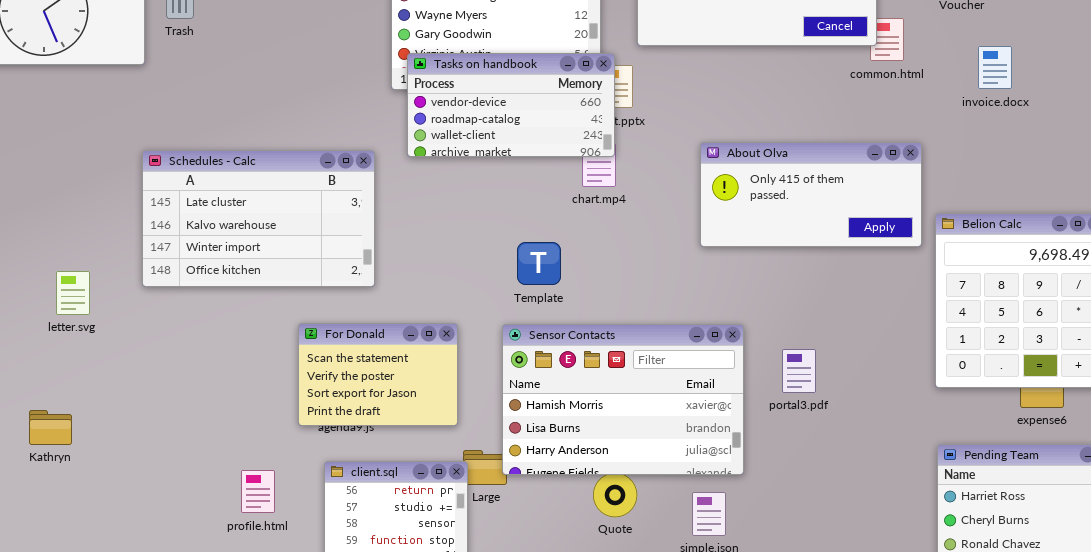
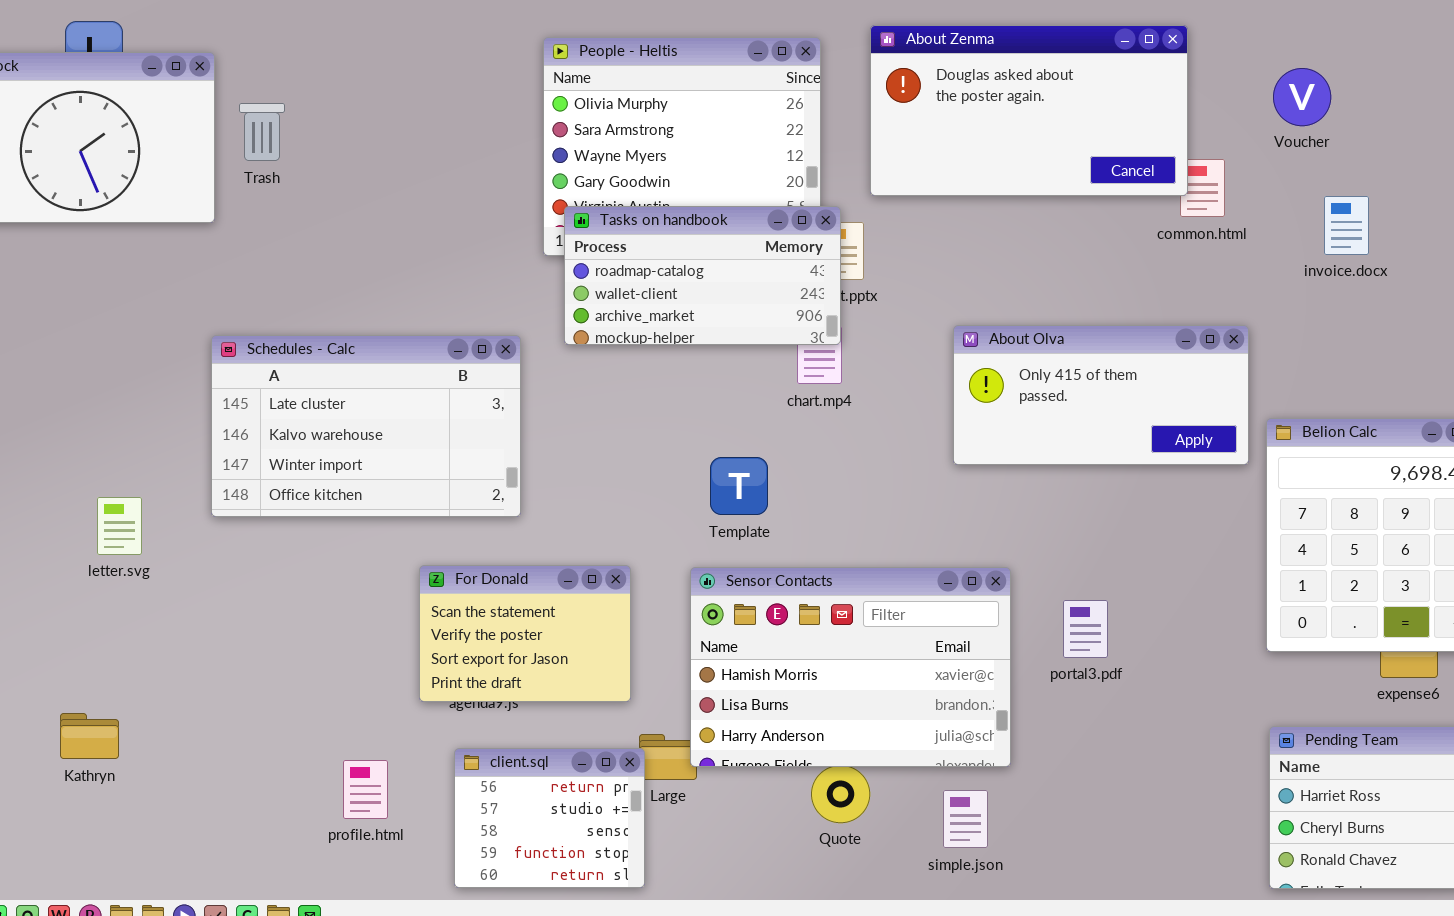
Tasks on handbook: [407,53,615,157] -> [564,206,841,345], scrolled down 1 row
Kathryn: [29,410,72,445] -> [60,713,119,759], moved

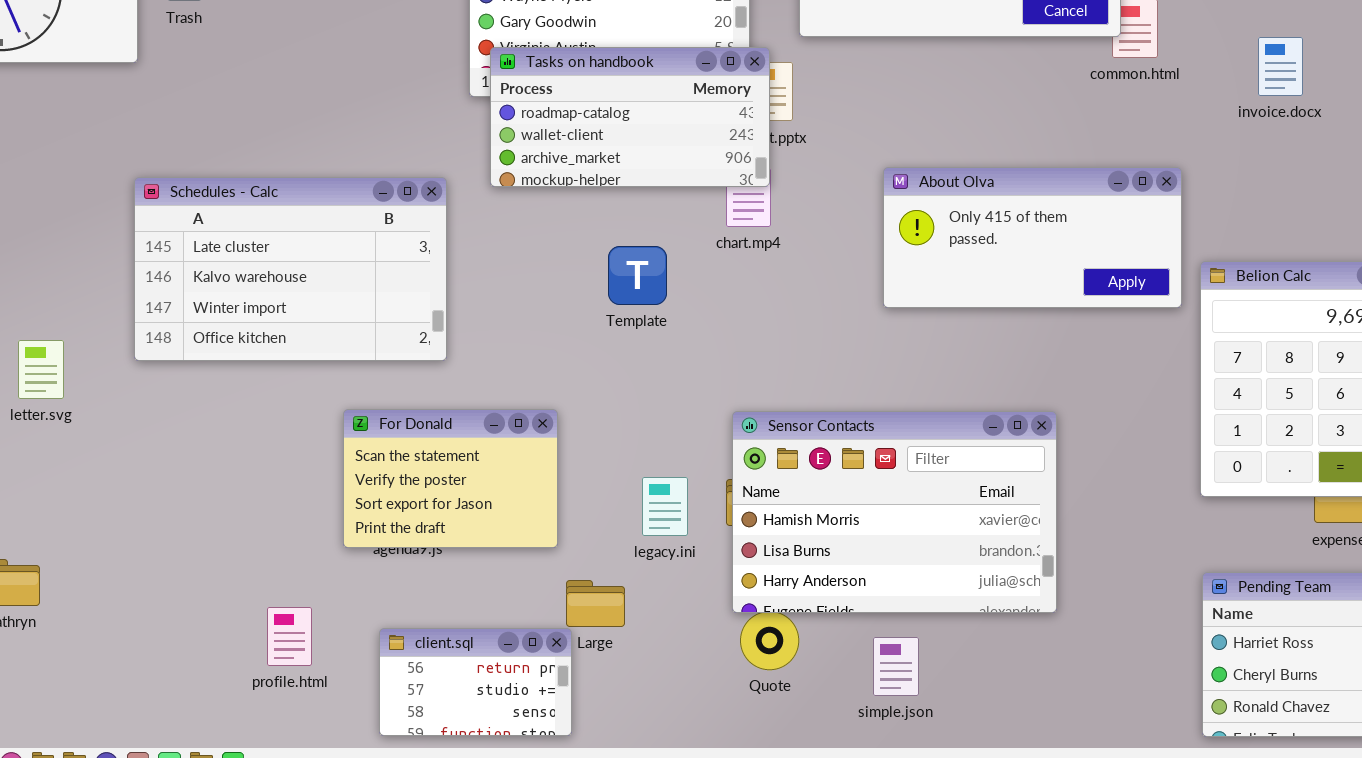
Template: [710,457,768,515] -> [608,246,667,305], moved
Sensor Contacts: [690,567,1011,767] -> [732,411,1057,613], moved
client.sql: [454,748,645,888] -> [379,628,572,736], resized

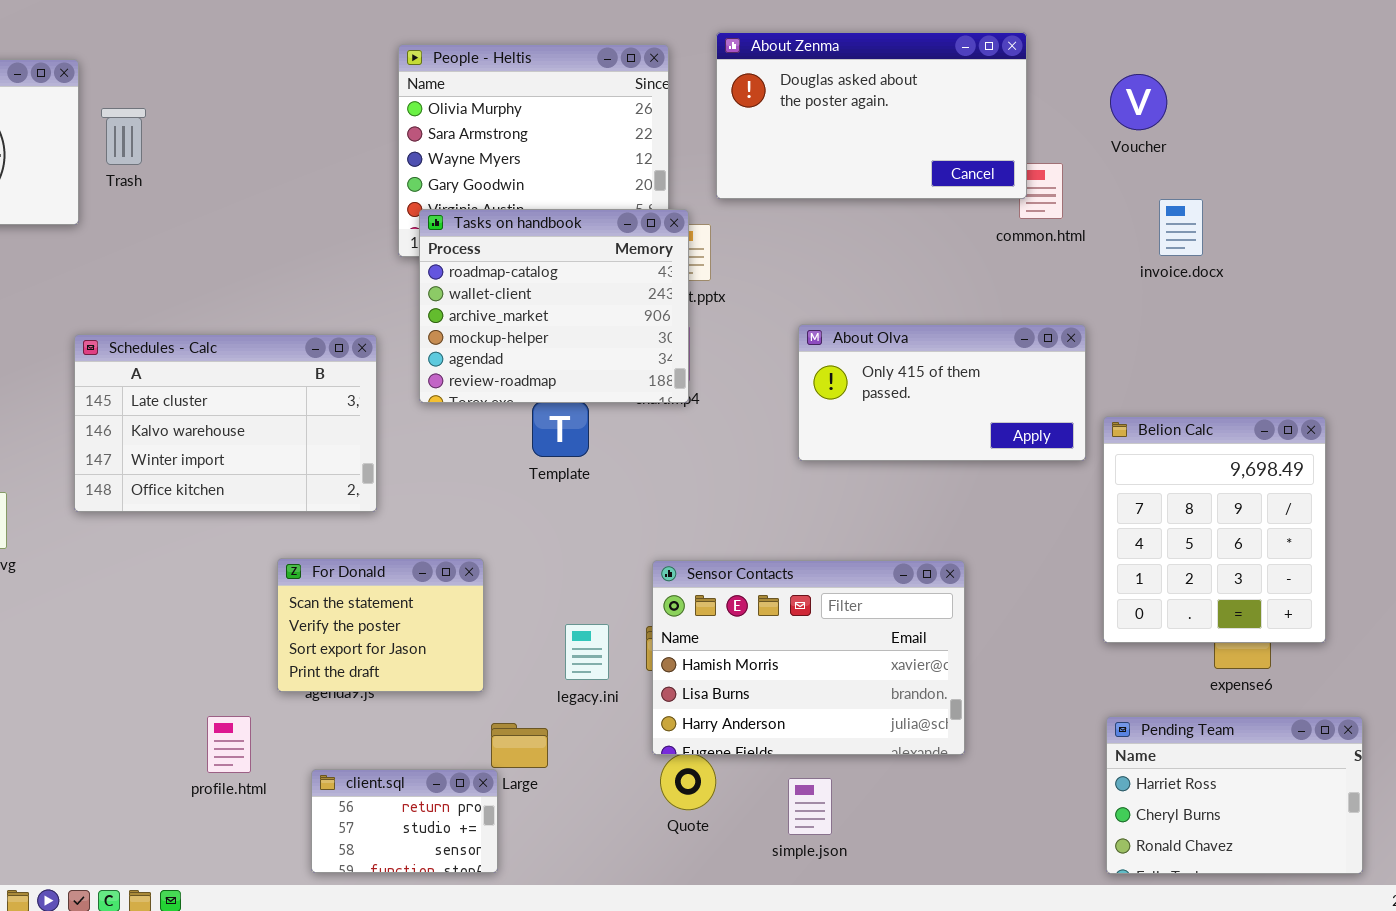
Tasks on handbook: [490,47,770,187] -> [419,209,689,403], resized
profile.html: [267,607,312,666] -> [207,716,251,773], moved

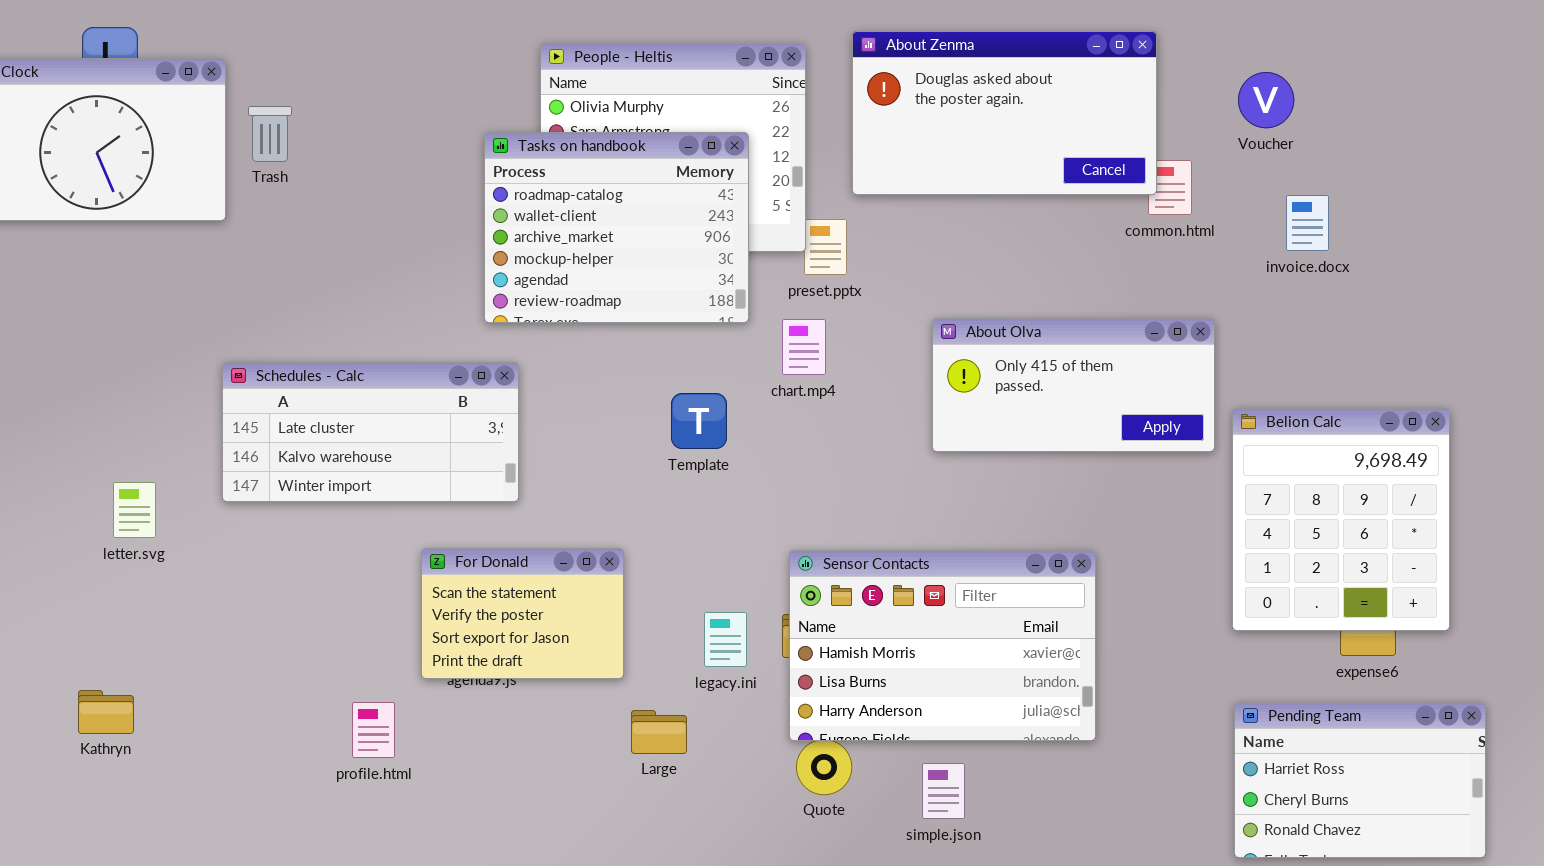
Tasks on handbook: [419,209,689,403] -> [484,132,749,323], moved
Schedules - Calc: [74,334,377,512] -> [222,362,519,502], resized
client.sql: [311,769,498,873] -> none, closed

